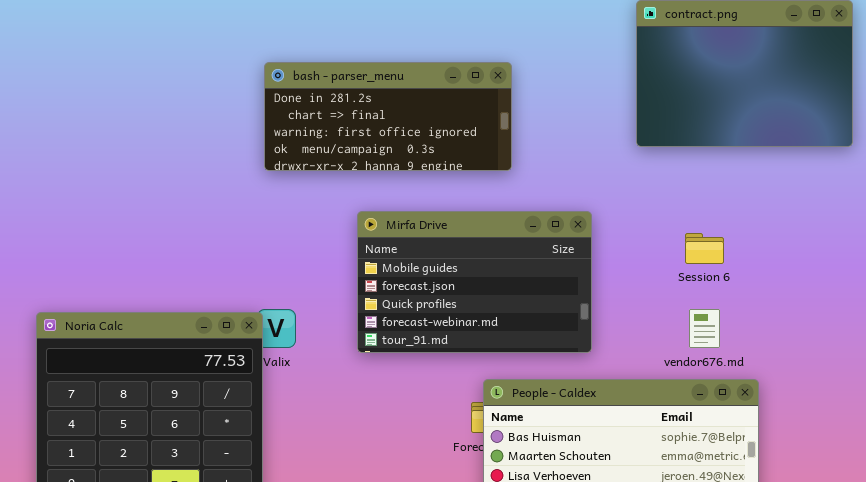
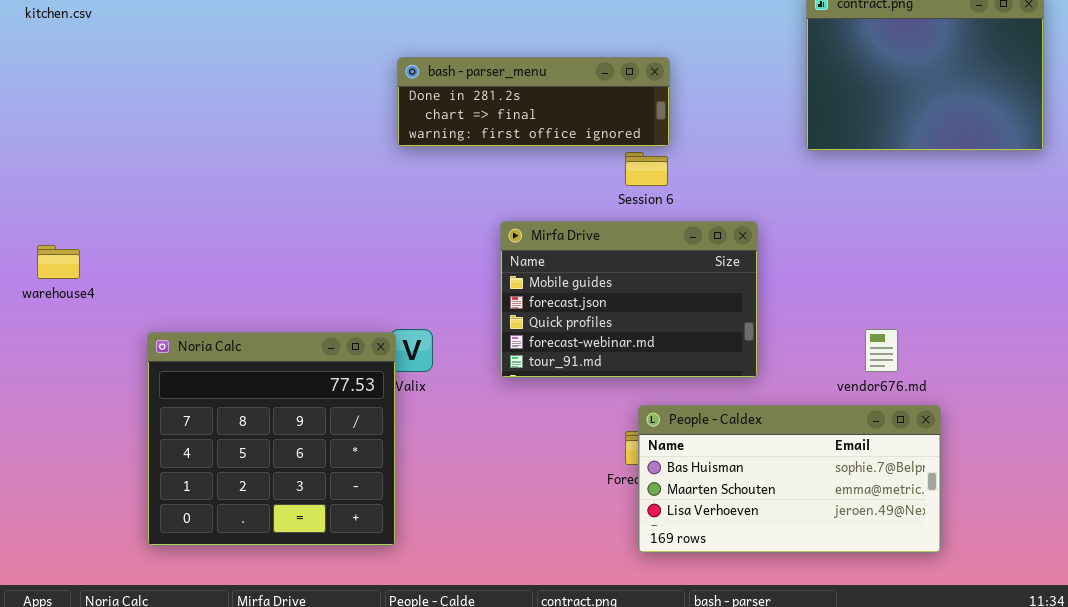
bash - parser_menu: [264,62,512,171] -> [397,57,670,147], resized
Session 6: [685,233,724,264] -> [625,152,668,186], moved

